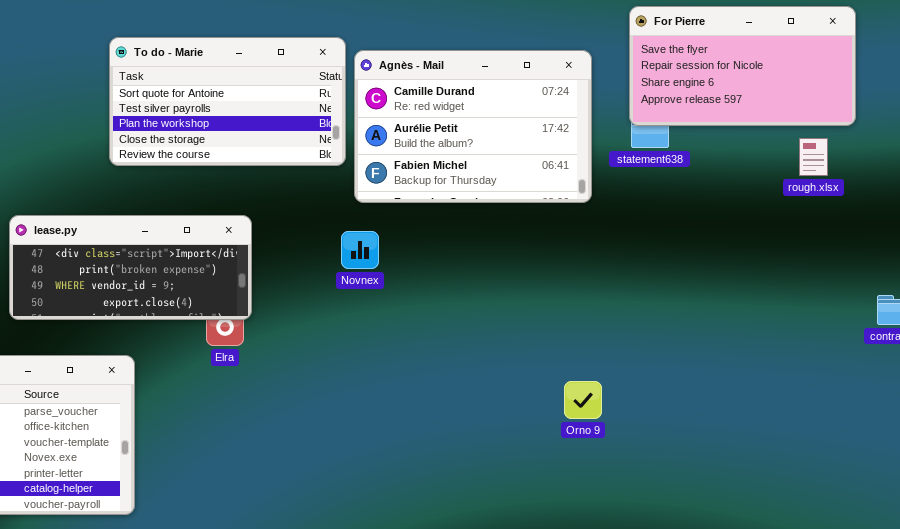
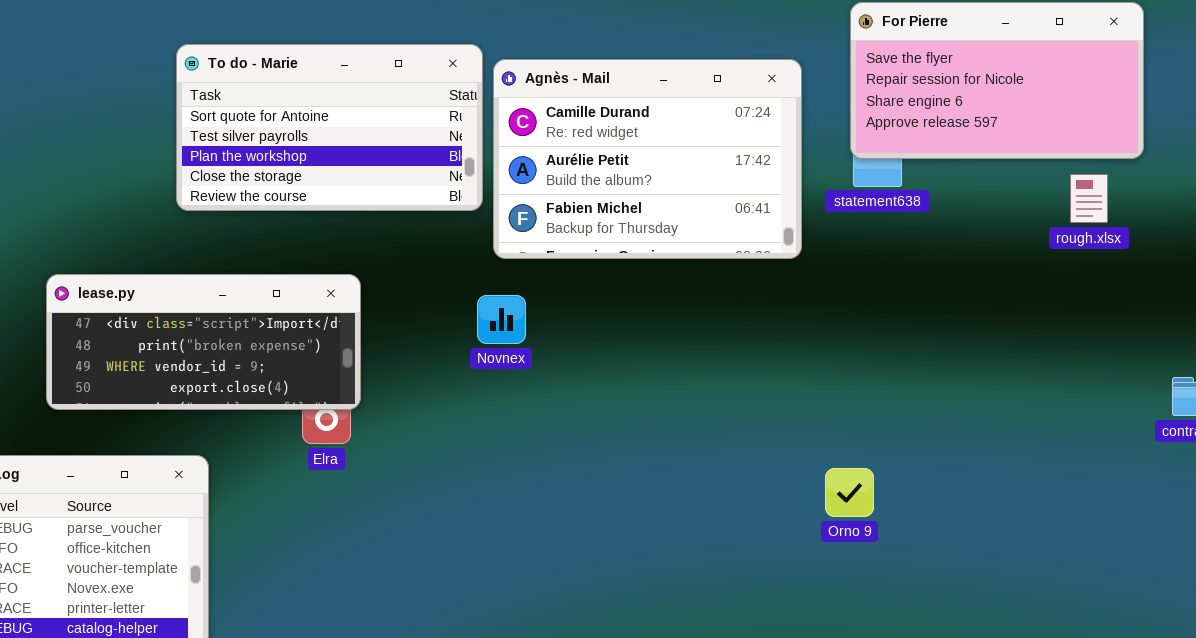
Orno 9: [564,381,602,419] -> [825,468,874,517], moved

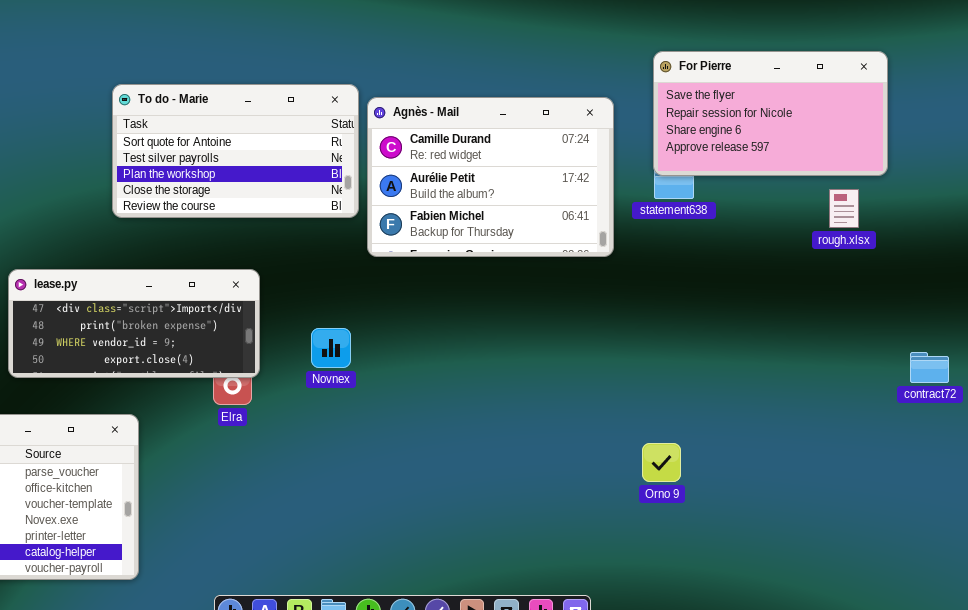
Novnex: [477,295,526,344] -> [311,328,351,368], moved
Orno 9: [825,468,874,517] -> [642,443,681,482], moved

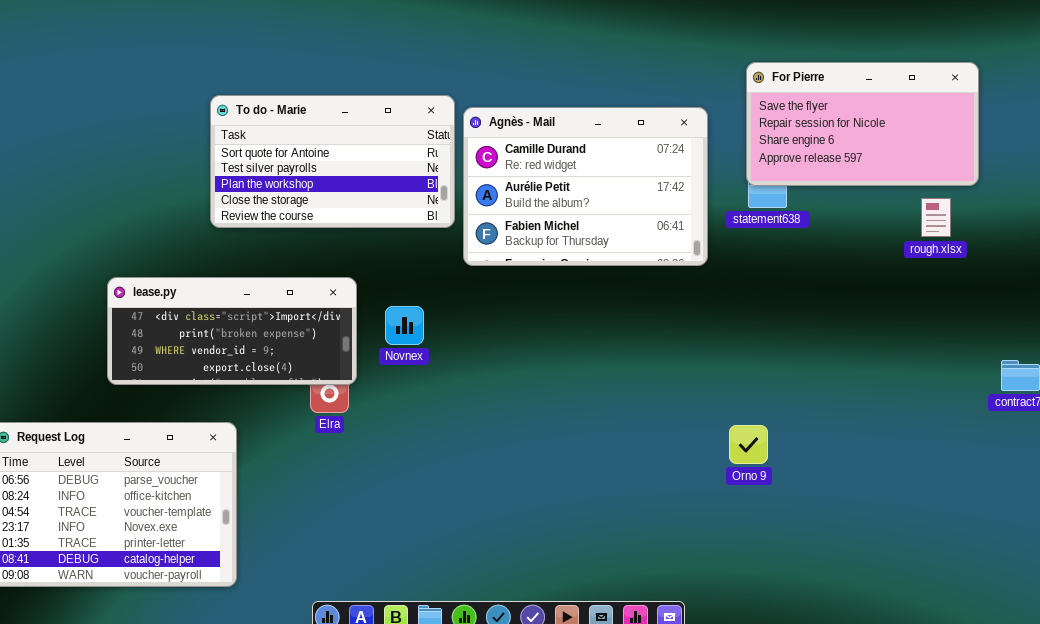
Novnex: [311,328,351,368] -> [385,306,424,345], moved
Orno 9: [642,443,681,482] -> [729,425,768,464], moved

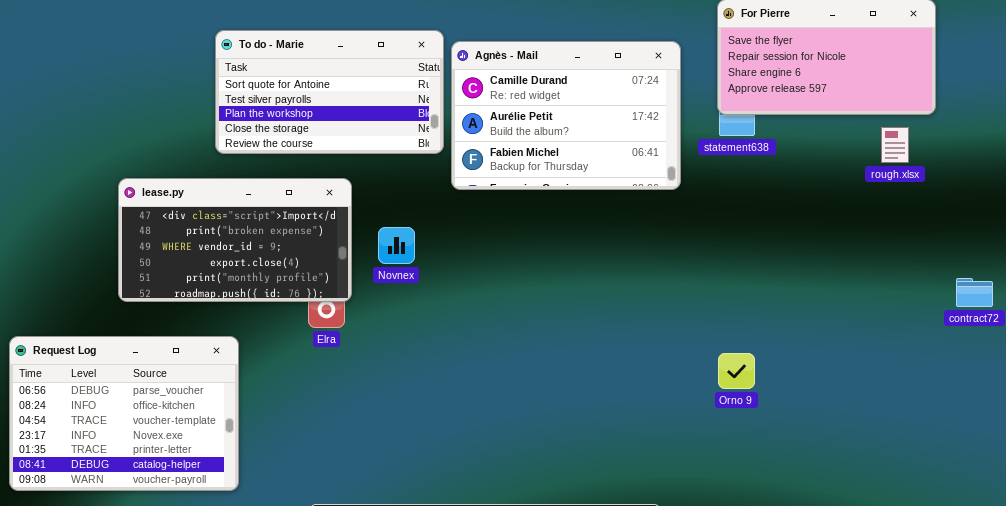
lease.py: [107,277,357,385] -> [118,178,352,302], resized
Orno 9: [729,425,768,464] -> [718,353,755,389], moved

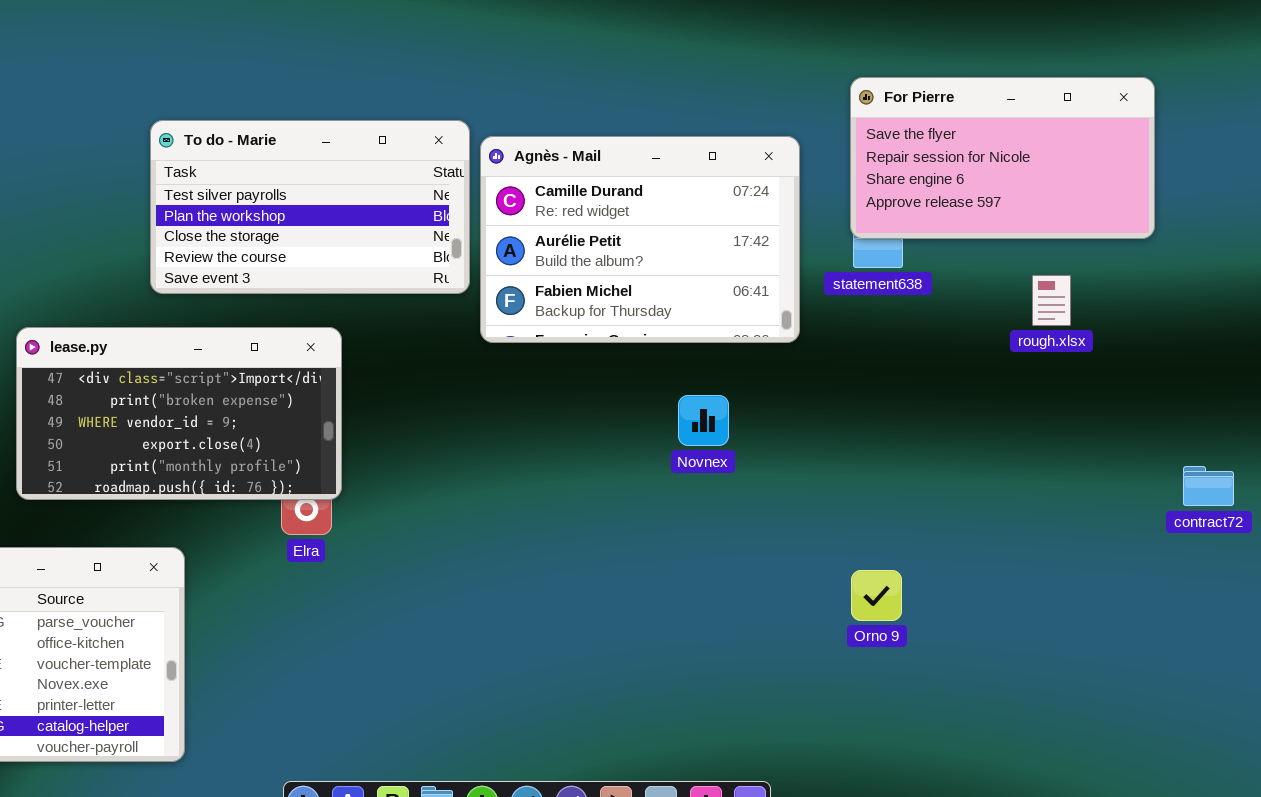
To do - Marie: [215,30,444,154] -> [150,120,470,294], scrolled down 1 row
rough.xlsx: [881,127,909,163] -> [1032,275,1071,326], moved
Novnex: [378,227,415,264] -> [678,395,729,446], moved

